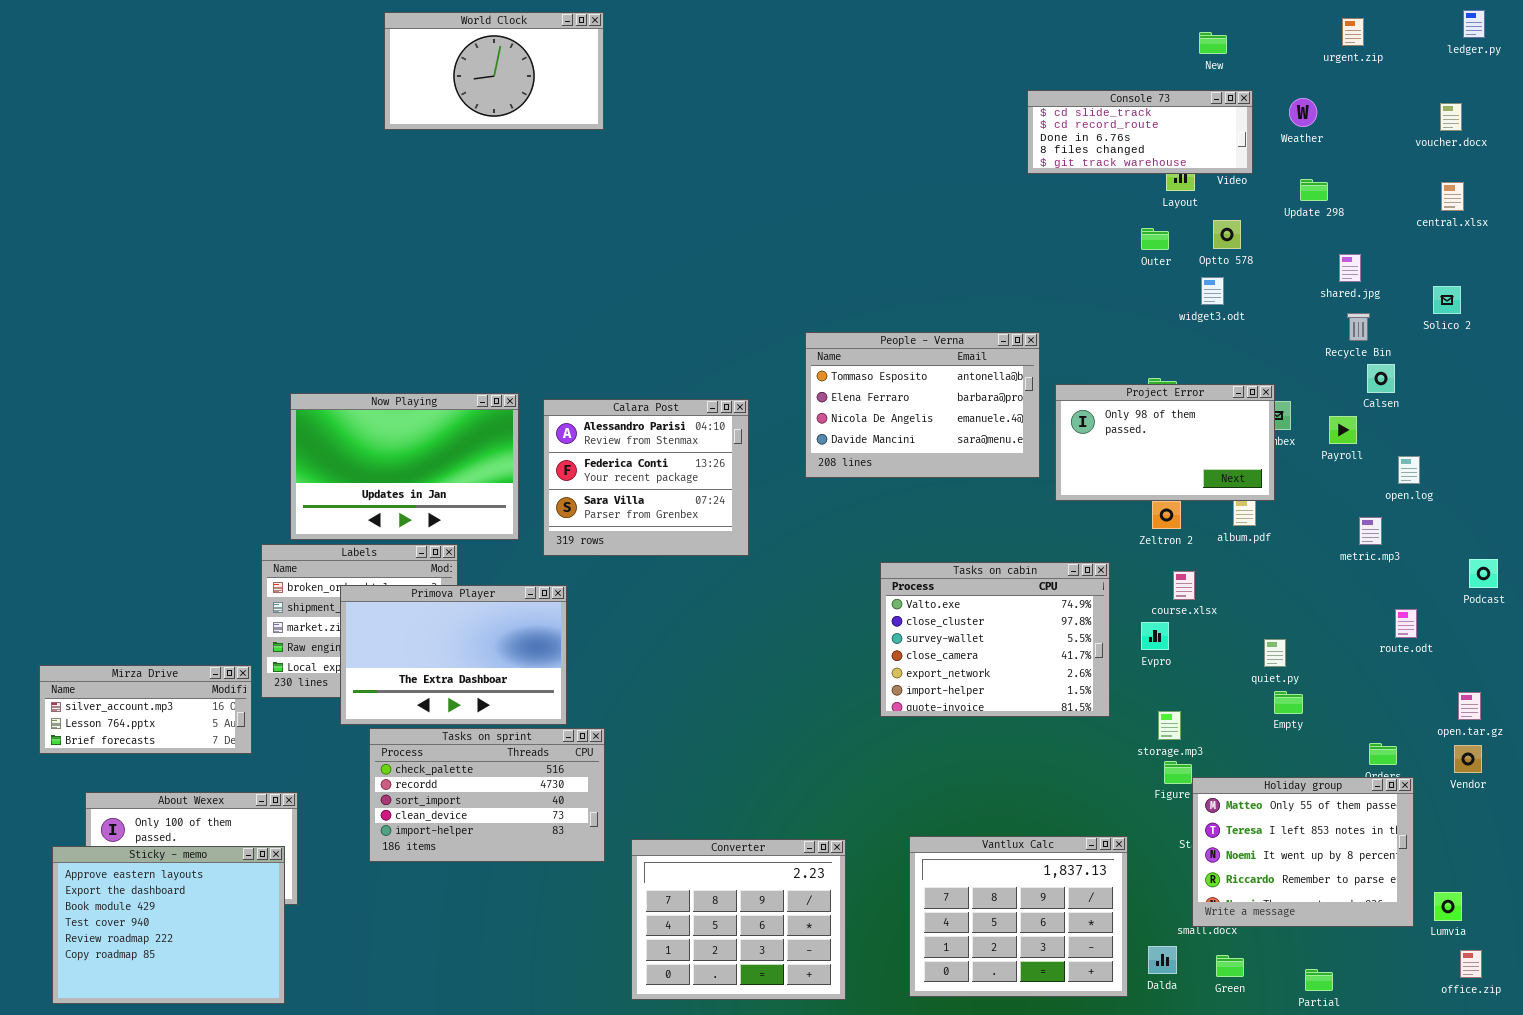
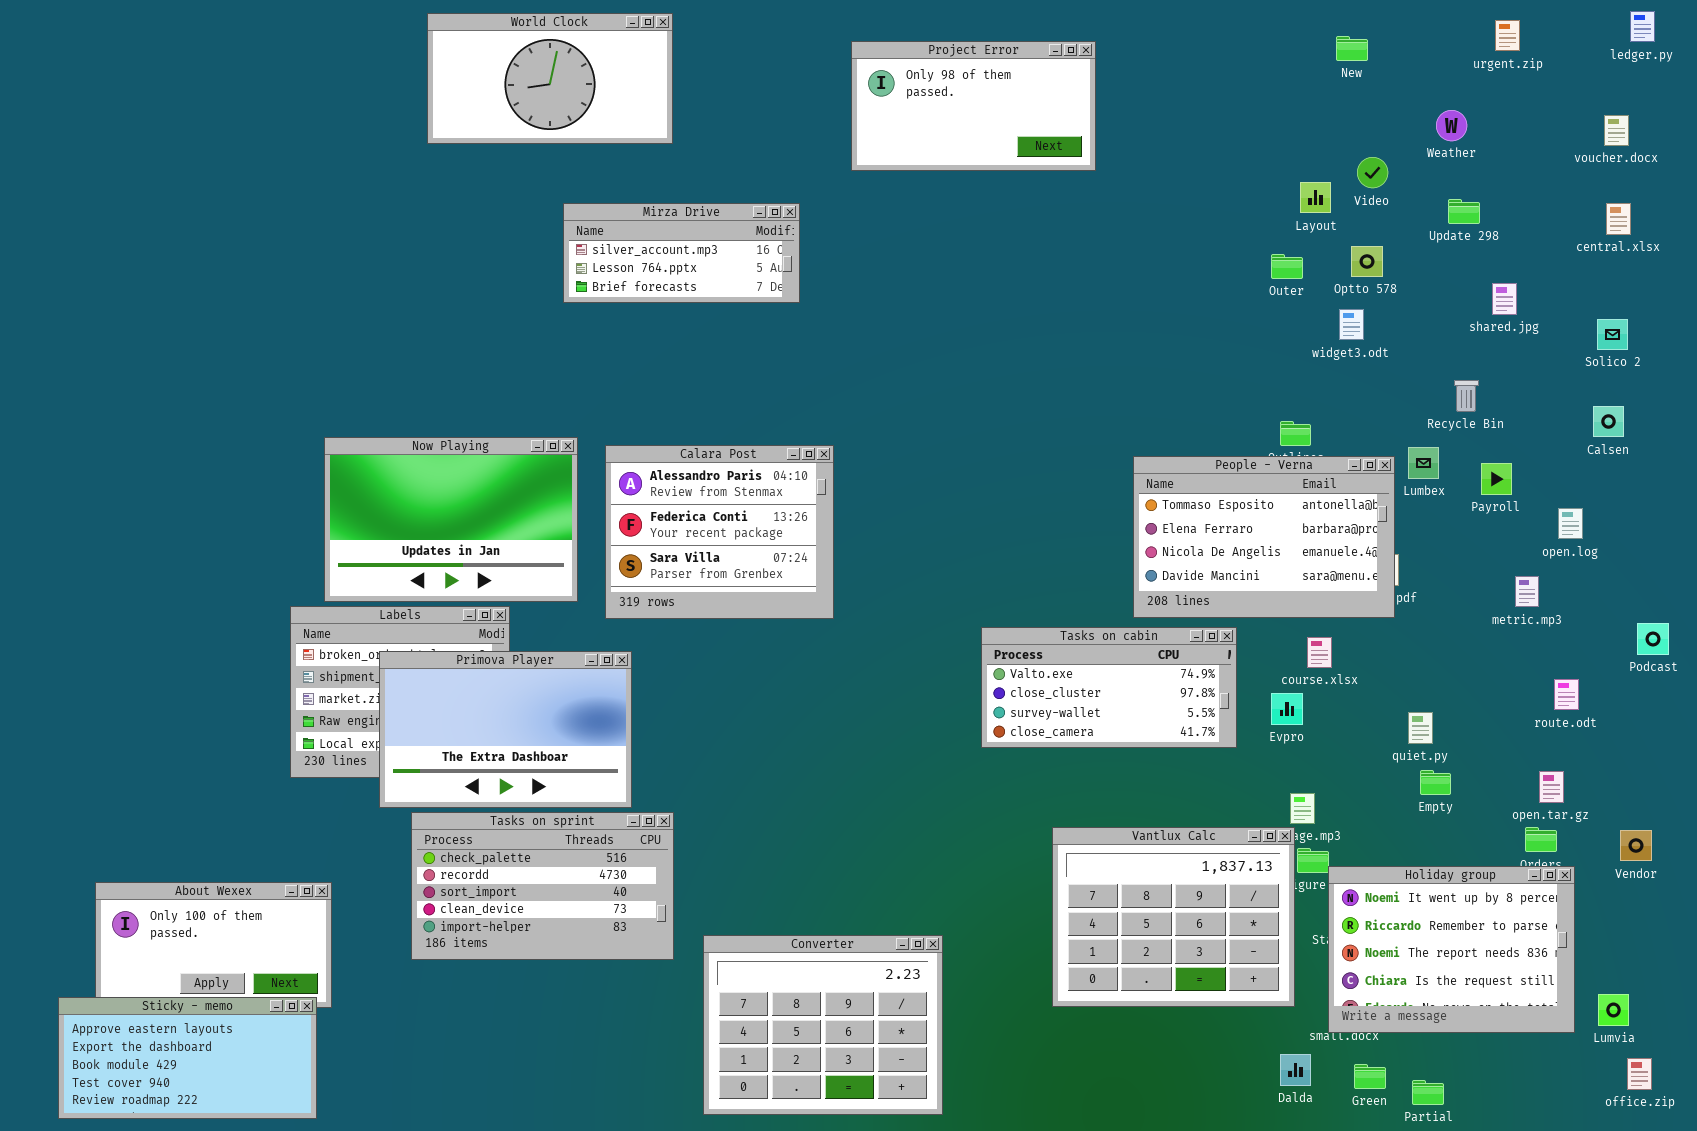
Console 73: [1027,90,1253,174] -> none, closed
Recycle Bin: [1347,313,1370,341] -> [1454,380,1479,412], moved
People - Verna: [805,332,1040,478] -> [1133,456,1395,618], moved
Calsen: [1367,364,1395,393] -> [1593,406,1624,437], moved
Project Error: [1055,384,1275,501] -> [851,41,1096,171], moved
Tasks on cabin: [880,562,1110,717] -> [981,627,1237,748], resized
Mirza Drive: [39,665,252,754] -> [563,203,800,303], moved
open.tar.gz: [1458,692,1481,720] -> [1539,771,1564,803], moved
Holiday group: [1192,777,1414,927] -> [1328,866,1575,1033], scrolled down 2 rows
Vantlux Calc: [909,836,1128,997] -> [1052,827,1295,1007], moved
Sticky - memo: [52,846,285,1004] -> [58,997,317,1119], resized
Partial: [1305,969,1333,991] -> [1412,1080,1444,1105], moved

